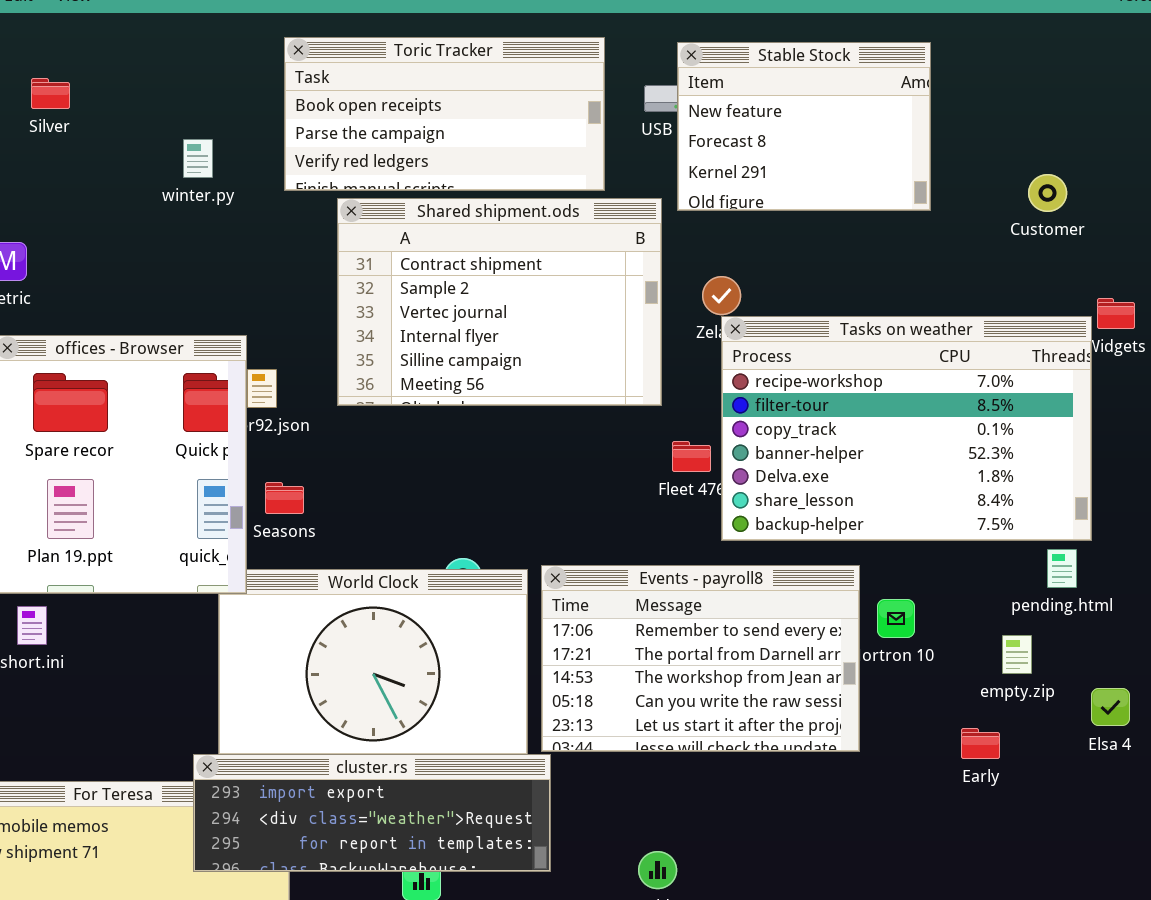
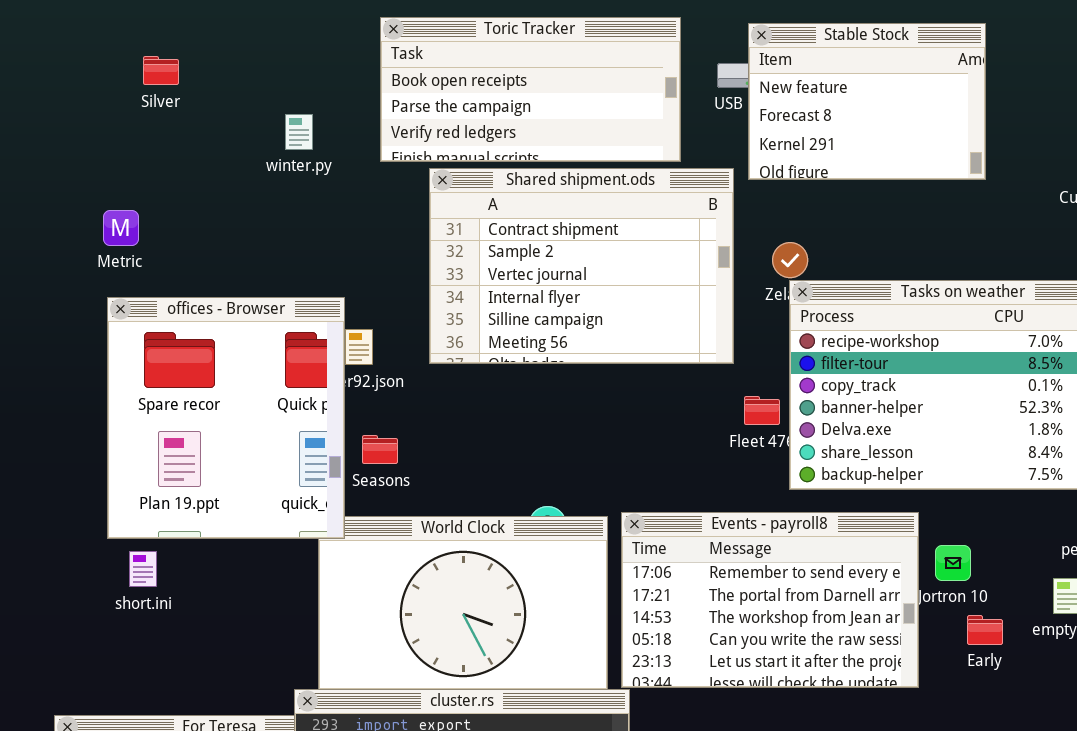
Early: [961,728,1000,759] -> [967,615,1003,645], moved

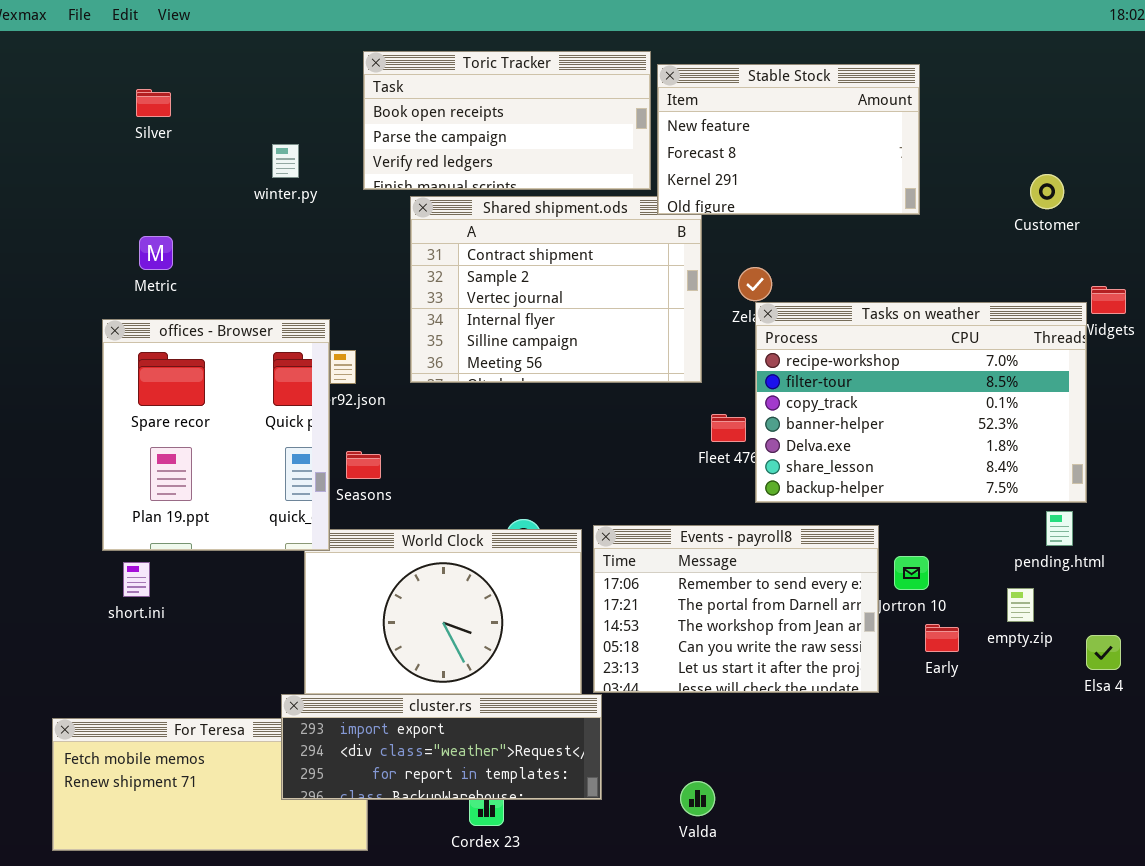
Stable Stock: [748,23,986,180] -> [657,64,920,215], moved, resized
Metric: [103,210,139,246] -> [139,236,173,270], moved

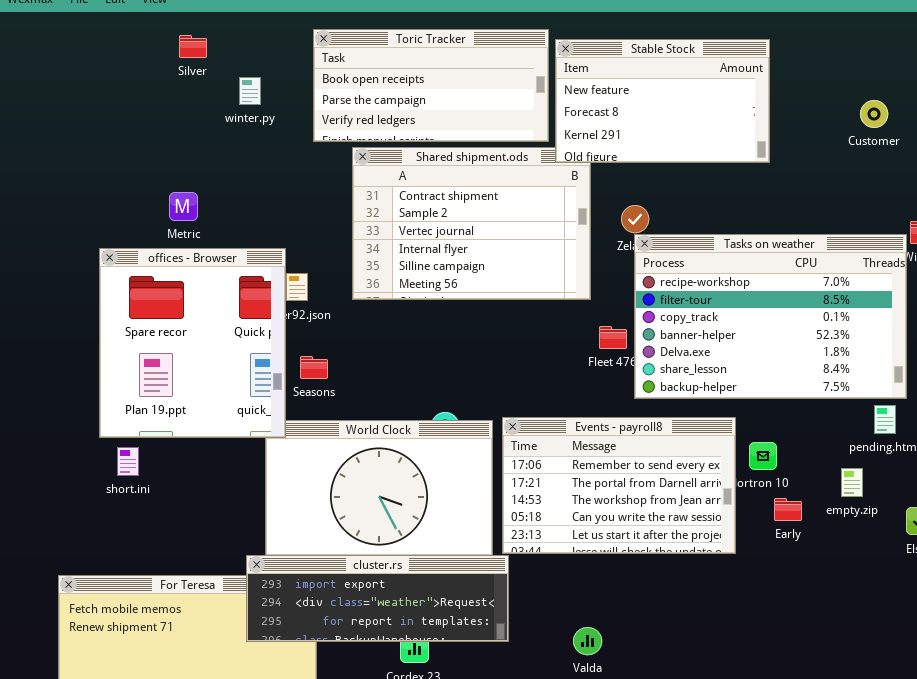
Silver: [136,89,171,117] -> [179,35,207,58], moved
winter.py: [272,144,299,178] -> [239,77,261,105], moved
Customer: [1030,174,1064,209] -> [860,100,888,128], moved
Metric: [139,236,173,270] -> [169,192,198,221], moved

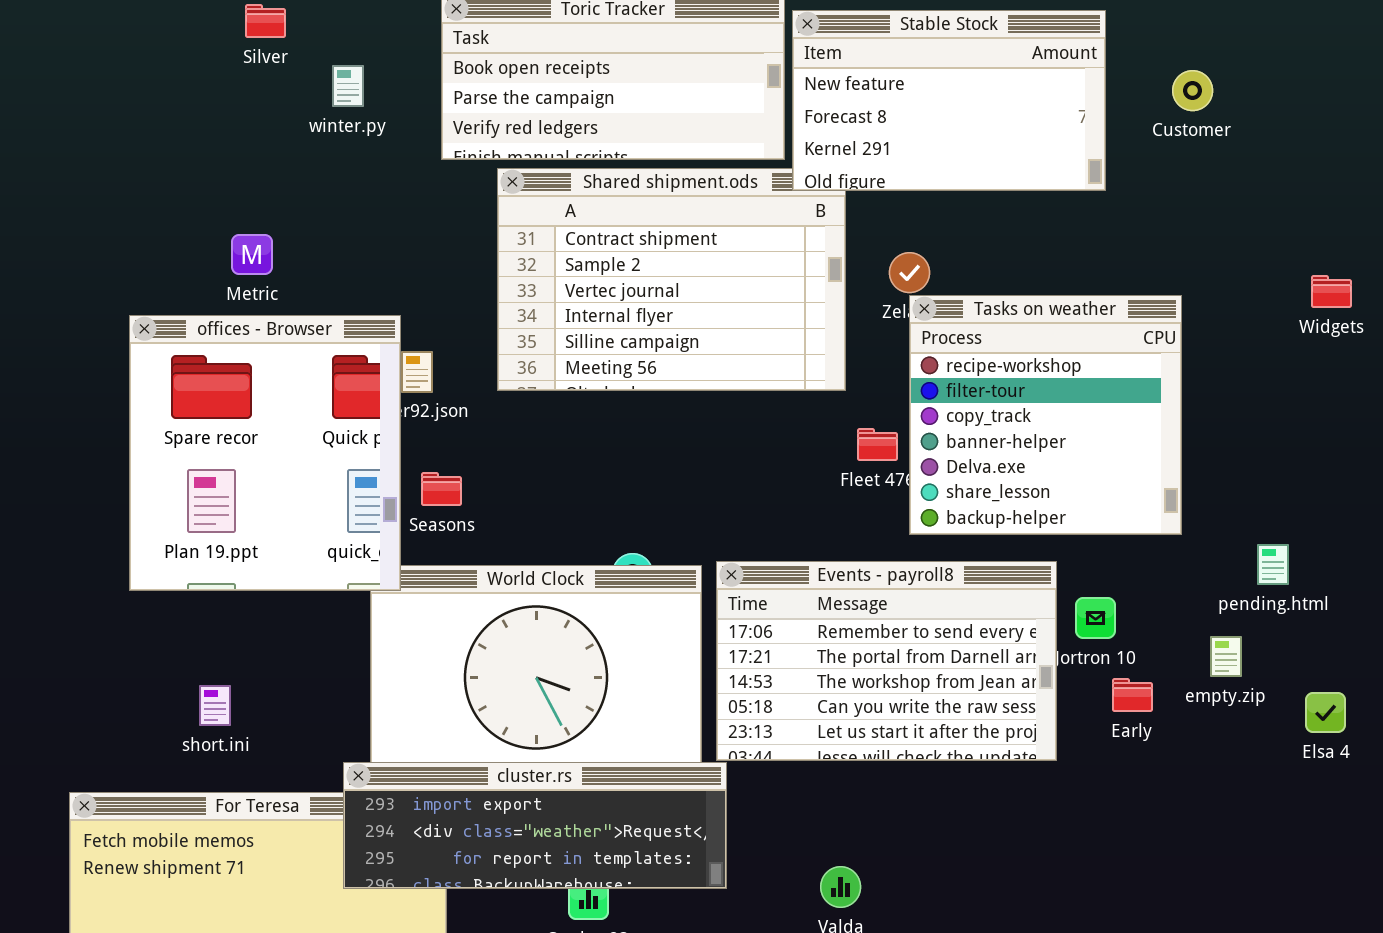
Customer: [860,100,888,128] -> [1172,70,1213,111], moved
Tasks on weather: [634,234,907,399] -> [909,295,1182,535], resized
short.ini: [117,447,139,476] -> [199,685,231,726], moved

